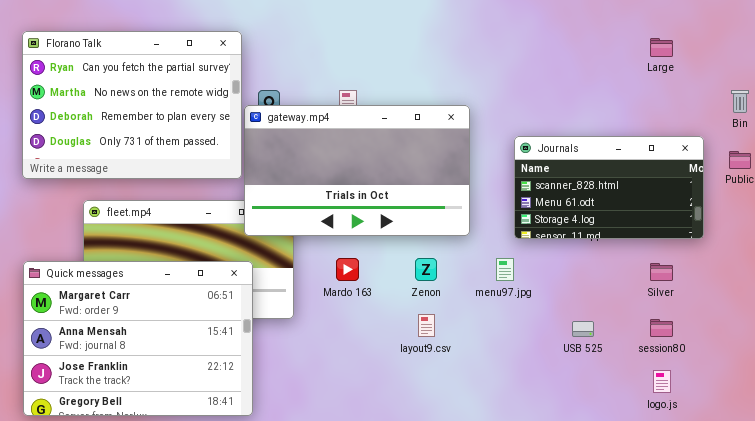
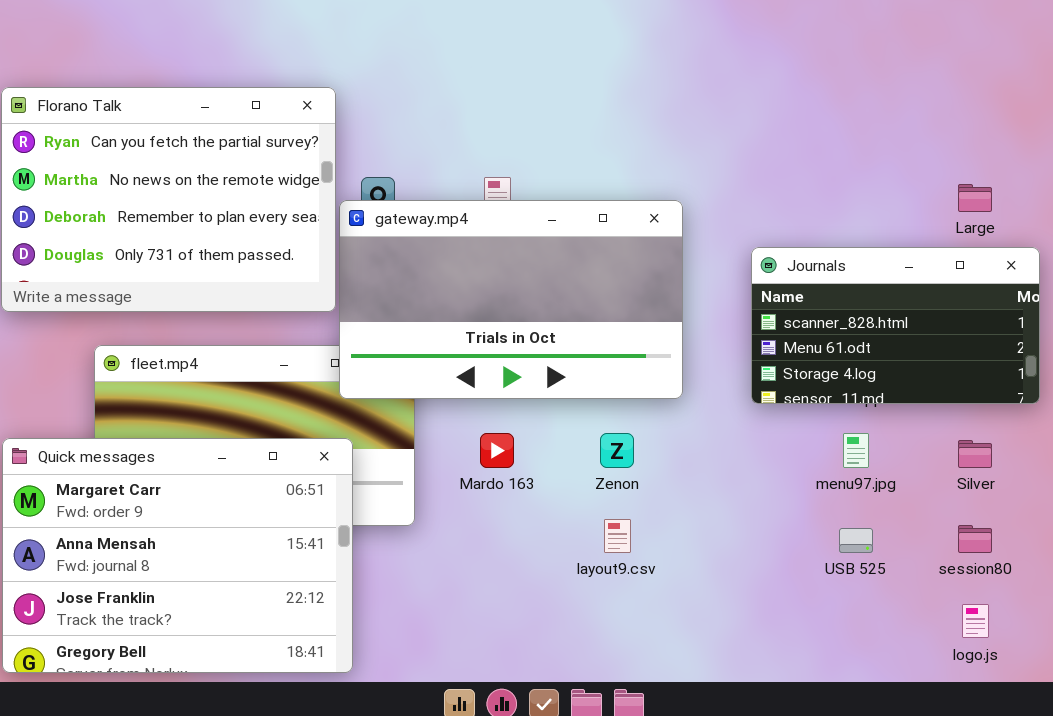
Large: [650,38,673,57] -> [958,184,992,212], moved
menu97.jpg: [496,258,514,281] -> [843,433,869,468], moved

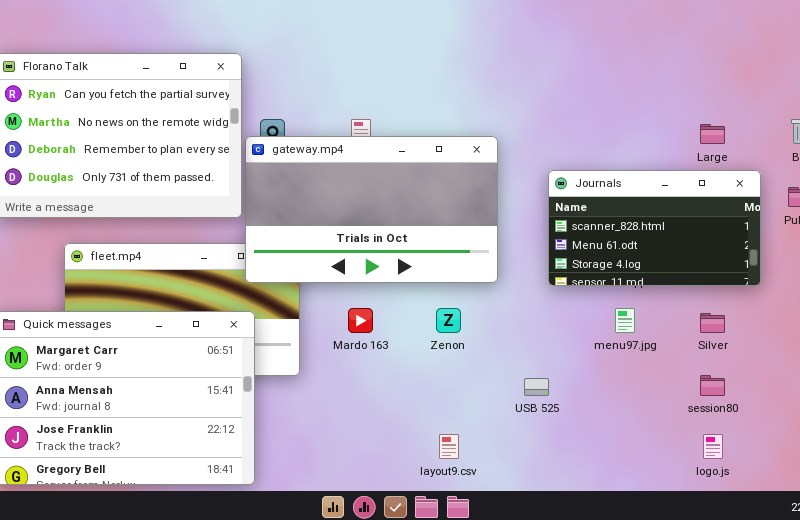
layout9.csv: [604,519,631,553] -> [439,434,459,459], moved
USB 525: [839,528,873,553] -> [524,378,549,396], moved

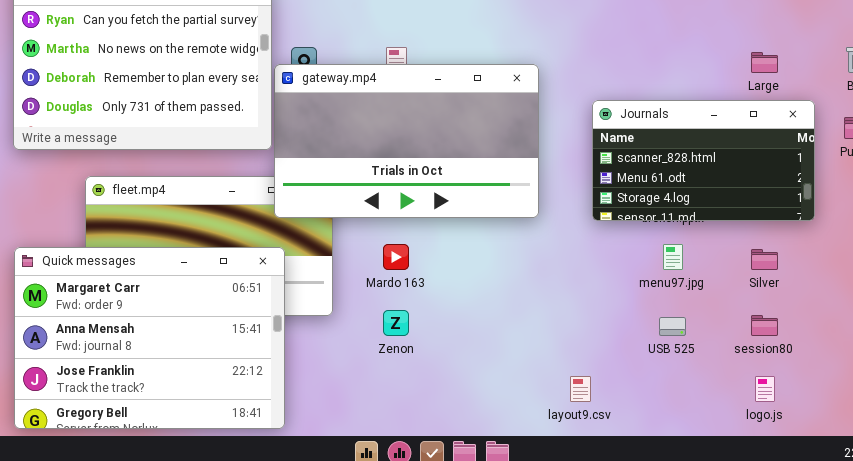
Zenon: [436,308,461,333] -> [383,310,409,336], moved
USB 525: [524,378,549,396] -> [659,317,686,336], moved
layout9.csv: [439,434,459,459] -> [570,376,591,402], moved

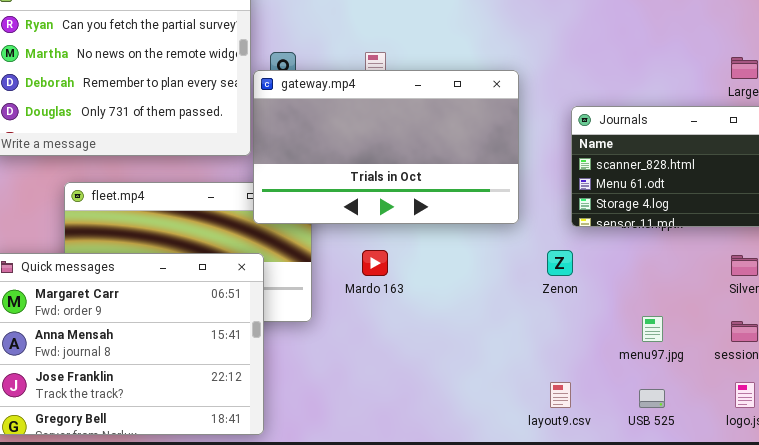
menu97.jpg: [663,244,683,270] -> [642,316,663,342], moved
Zenon: [383,310,409,336] -> [547,250,573,276], moved
USB 525: [659,317,686,336] -> [639,389,665,408], moved

